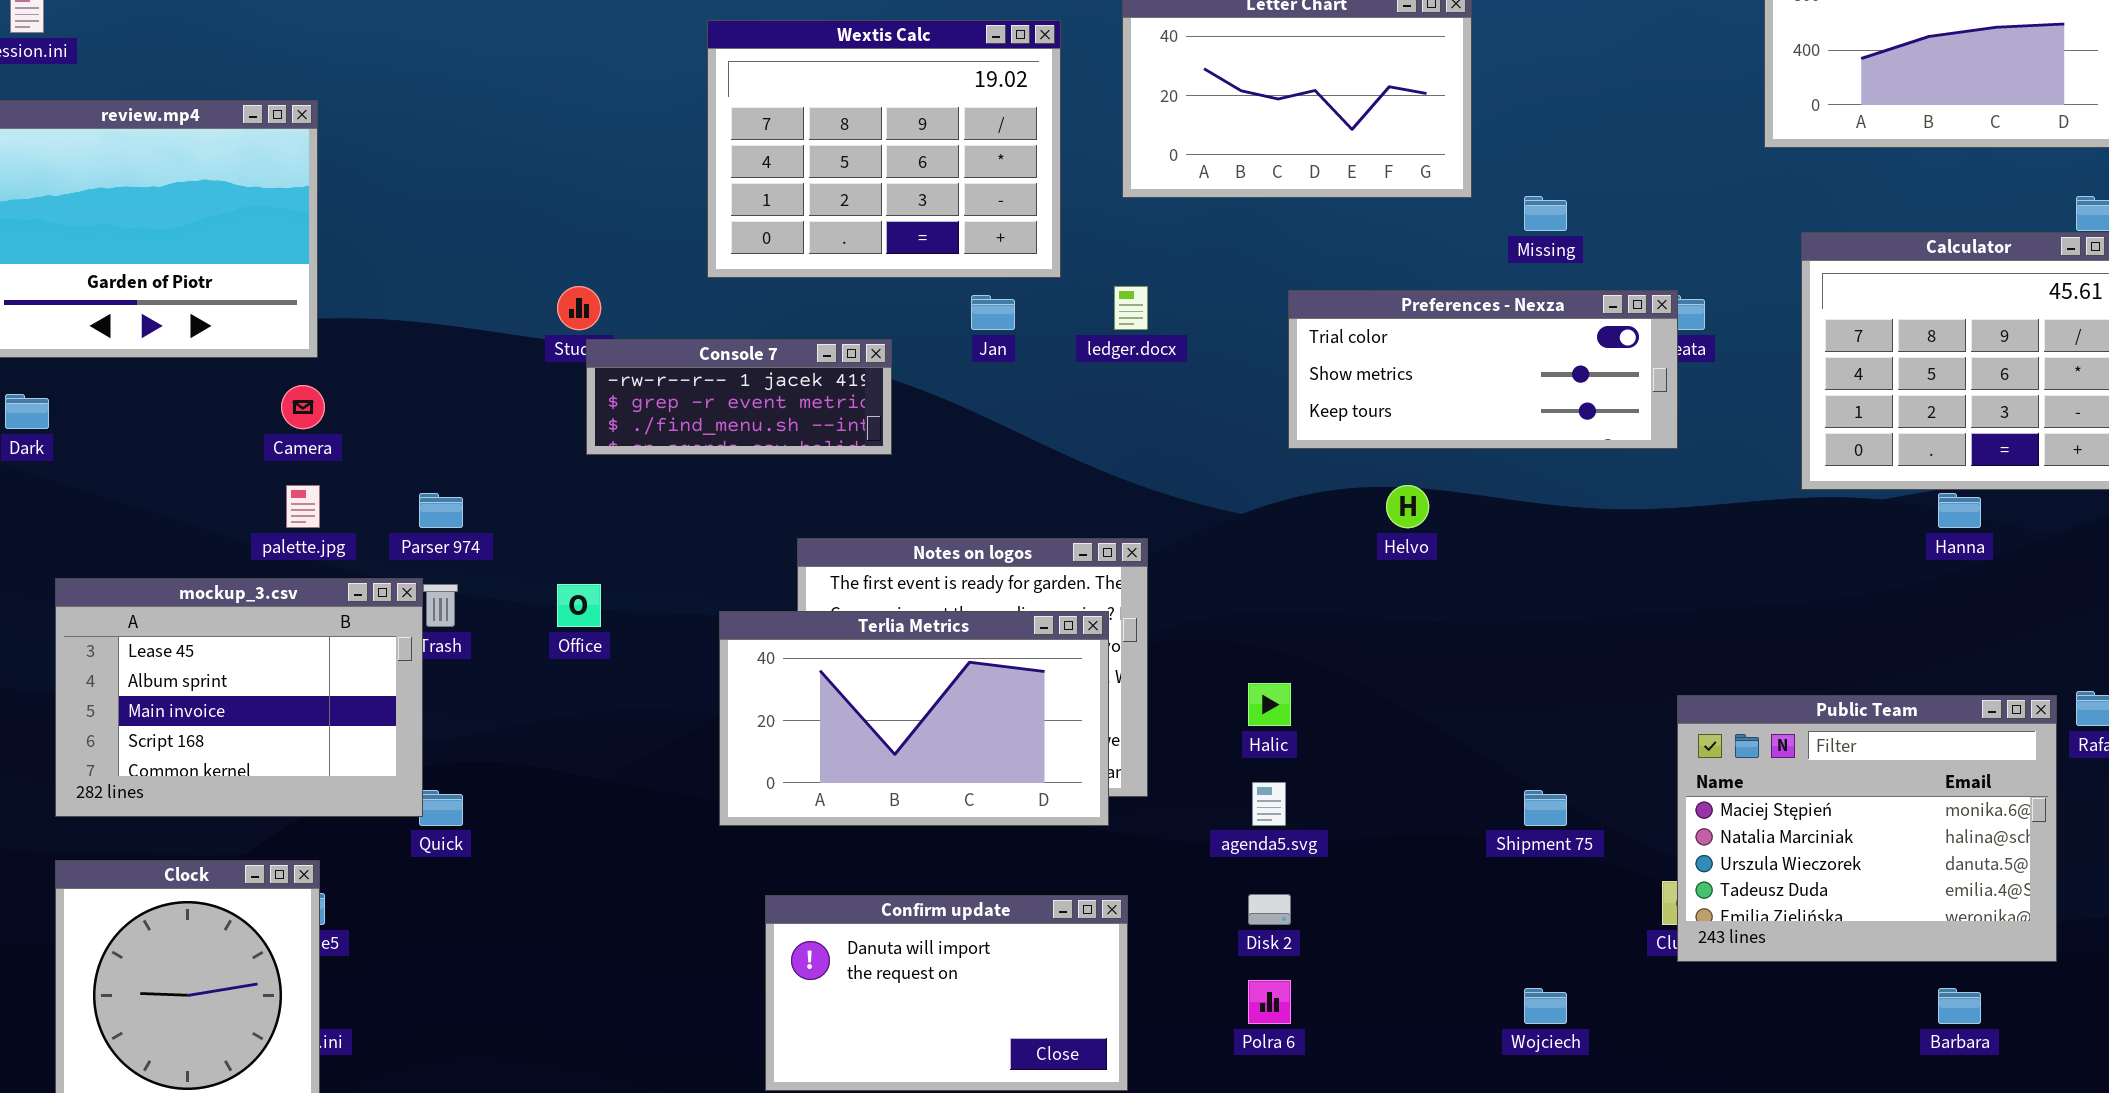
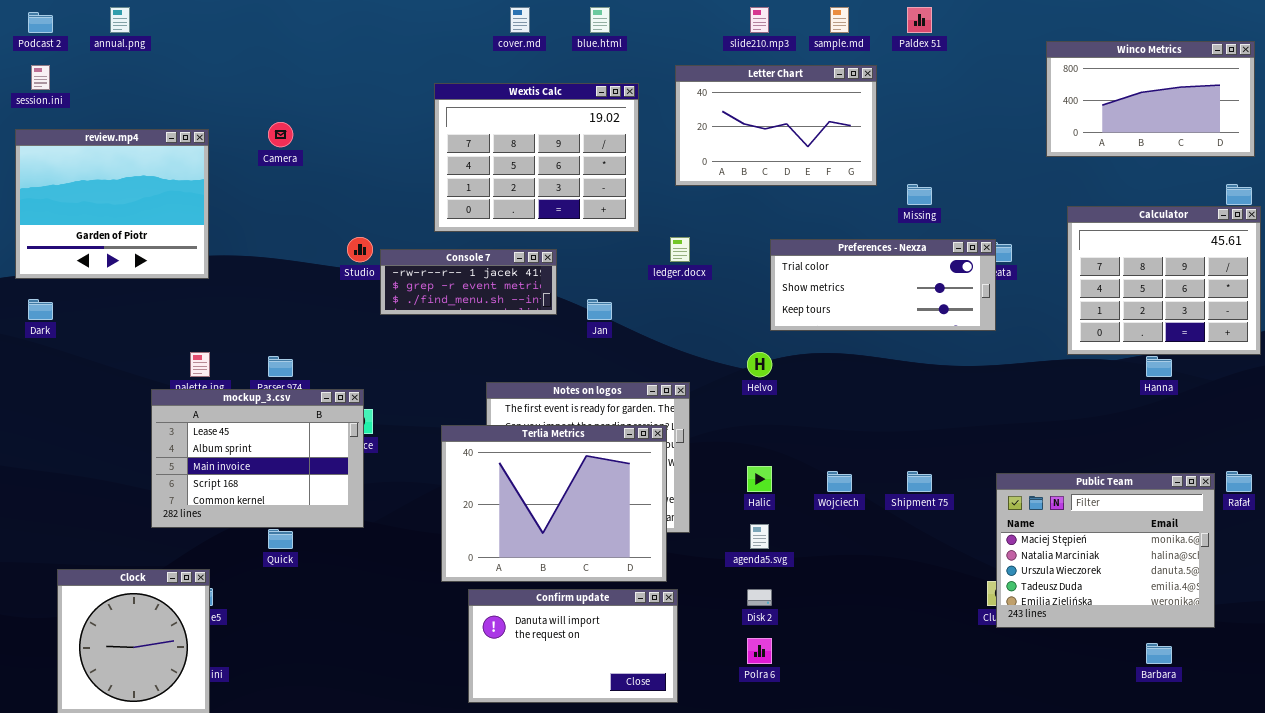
Jan: [971,295,1015,330] -> [587,299,612,320], moved
Console 7: [586,339,892,455] -> [380,249,557,315], moved
Camera: [281,385,325,429] -> [268,122,293,147], moved
Helvo: [1386,485,1429,528] -> [747,352,772,377], moved
mockup_3.csv: [55,578,423,817] -> [151,389,364,528], moved
Terlia Metrics: [719,611,1109,826] -> [441,425,667,582], resized
Shipment 75: [1524,790,1567,826] -> [907,471,932,492], moved
Wojciech: [1524,988,1567,1024] -> [827,471,852,492], moved

